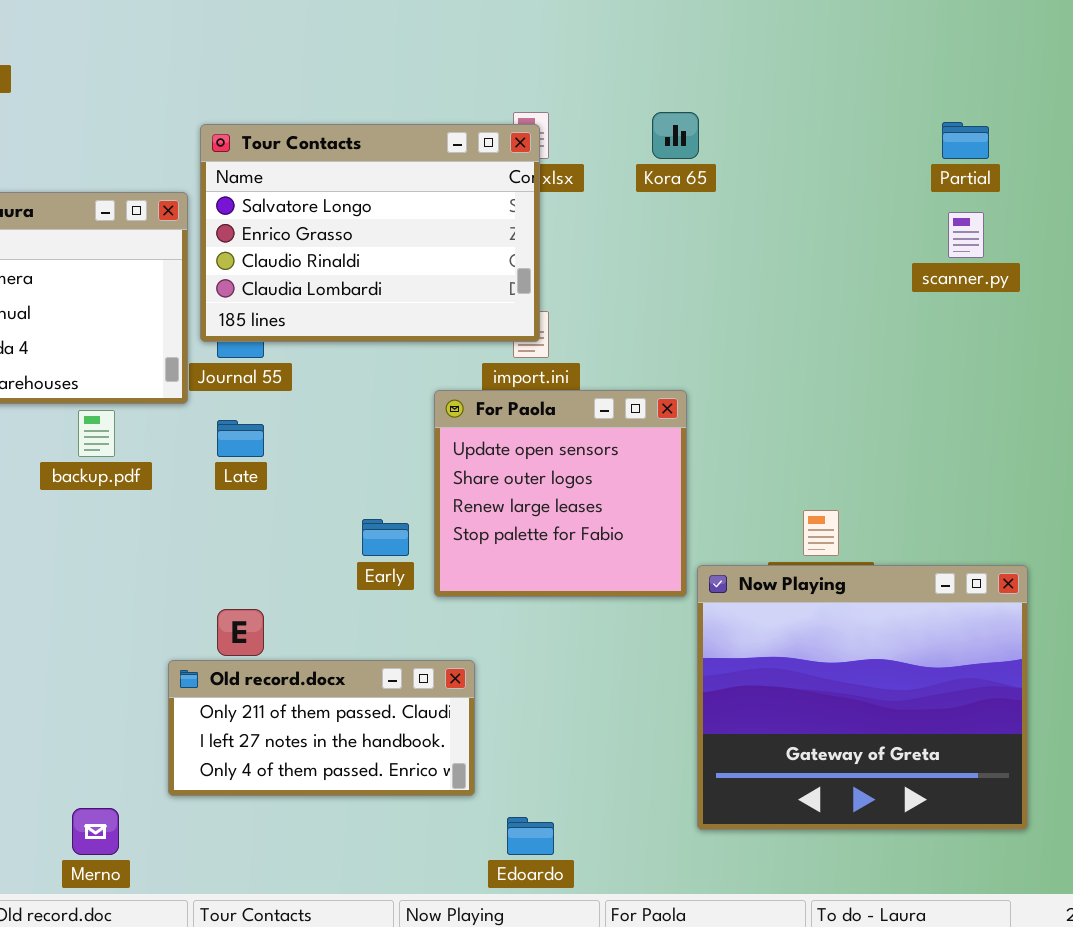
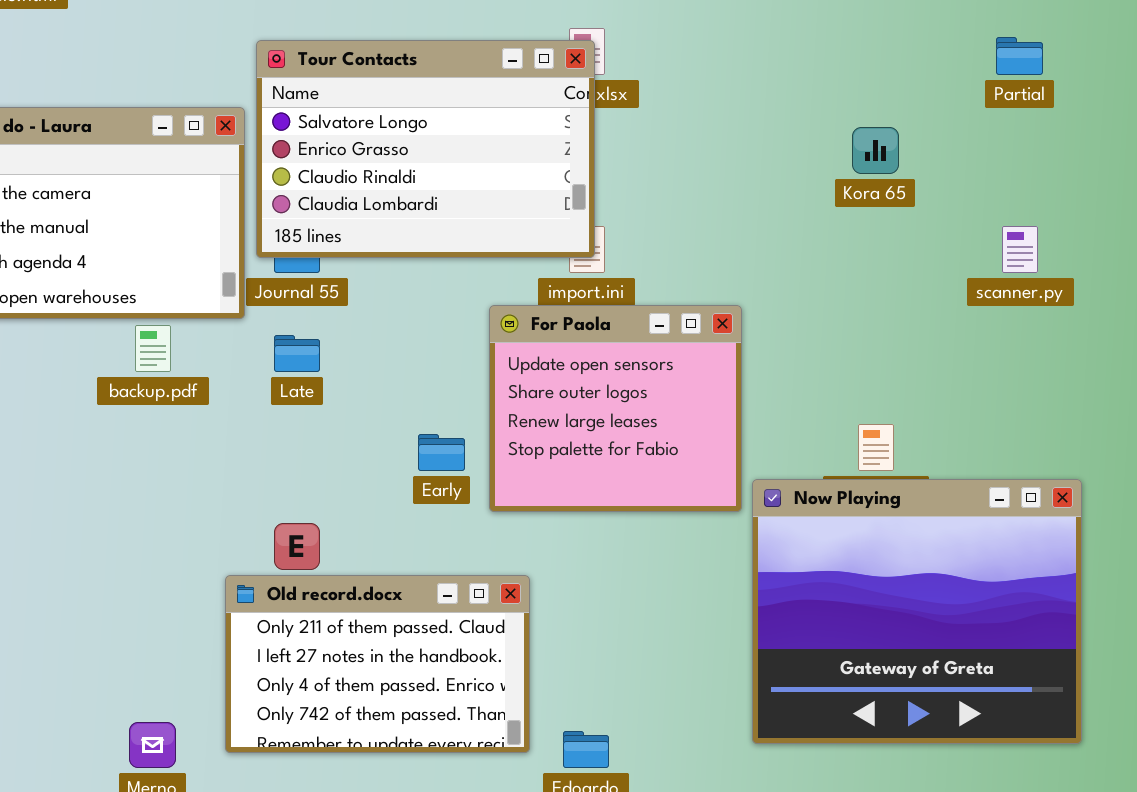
Kora 65: [652,112,699,159] -> [852,127,899,174], moved
scanner.py: [948,212,984,258] -> [1002,226,1038,273], moved
Old record.docx: [168,660,475,796] -> [225,575,530,753], resized

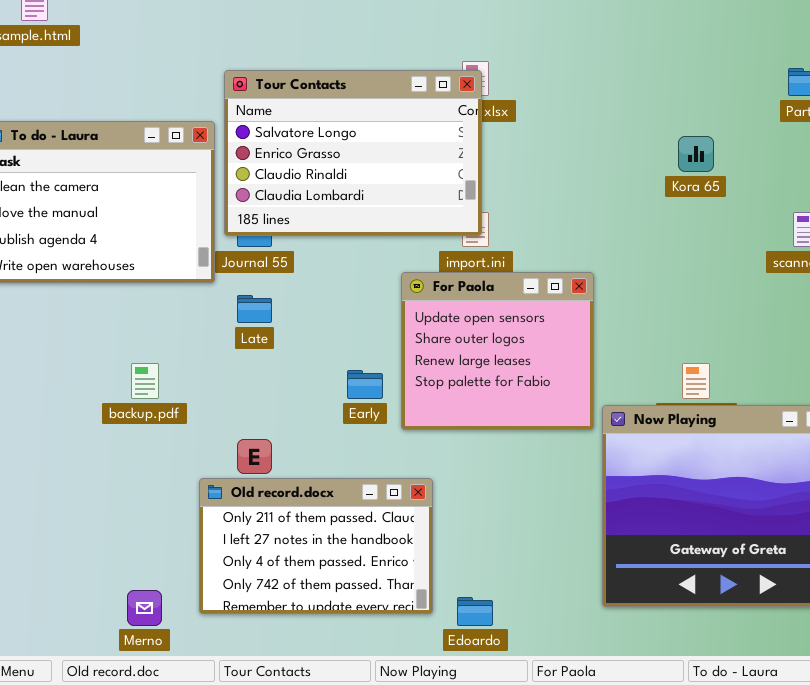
backup.pdf: [135,325,171,372] -> [131,363,159,399], moved

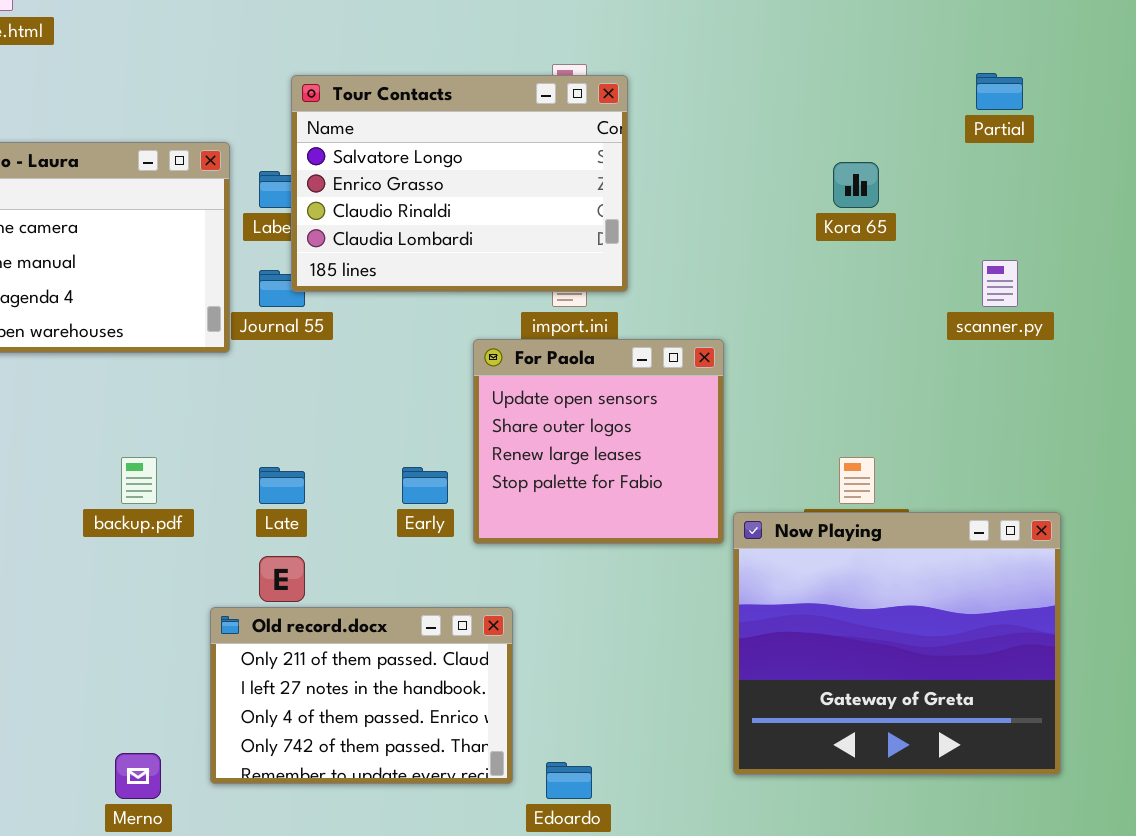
Tour Contacts: [224,70,482,236] -> [291,75,628,292], moved
Late: [237,295,272,323] -> [259,467,305,504], moved

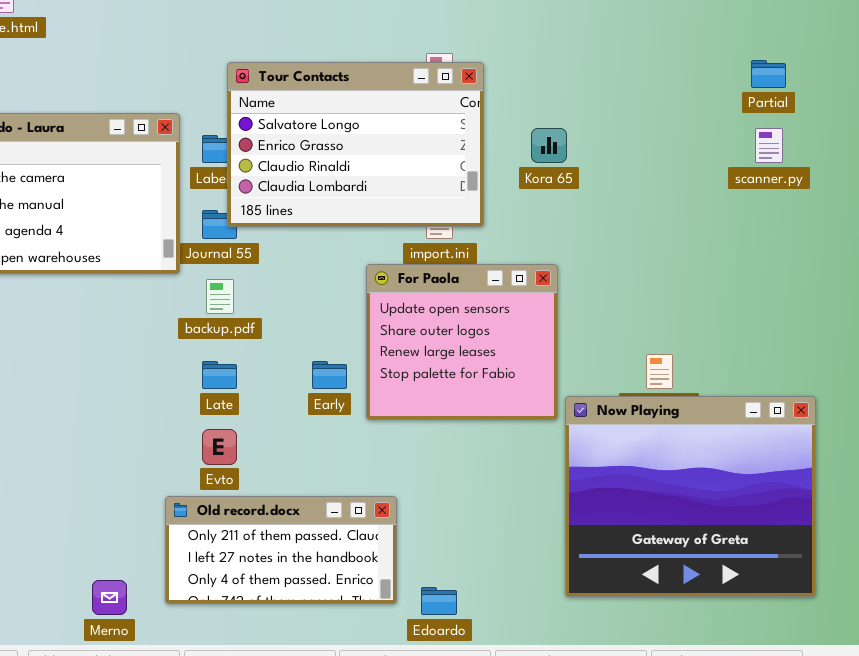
Kora 65: [833,162,879,208] -> [531,128,567,163], moved
scanner.py: [982,260,1018,307] -> [755,128,783,163], moved
backup.pdf: [121,457,157,504] -> [206,279,234,314], moved
Old record.docx: [210,607,513,784] -> [165,496,397,604], resized

